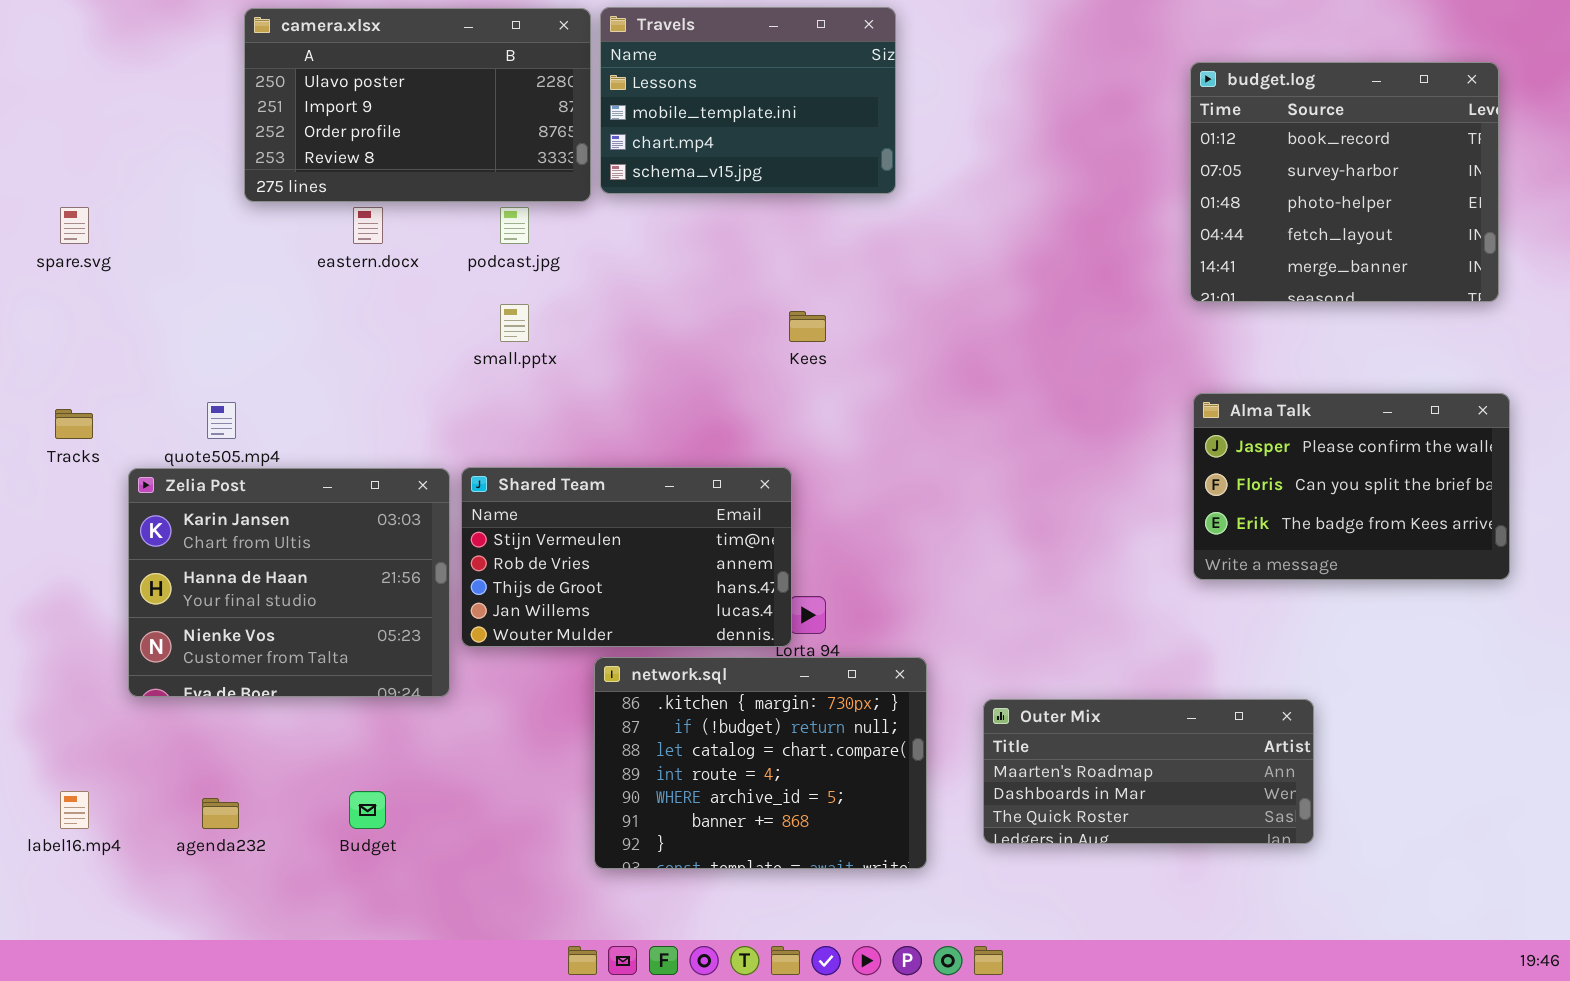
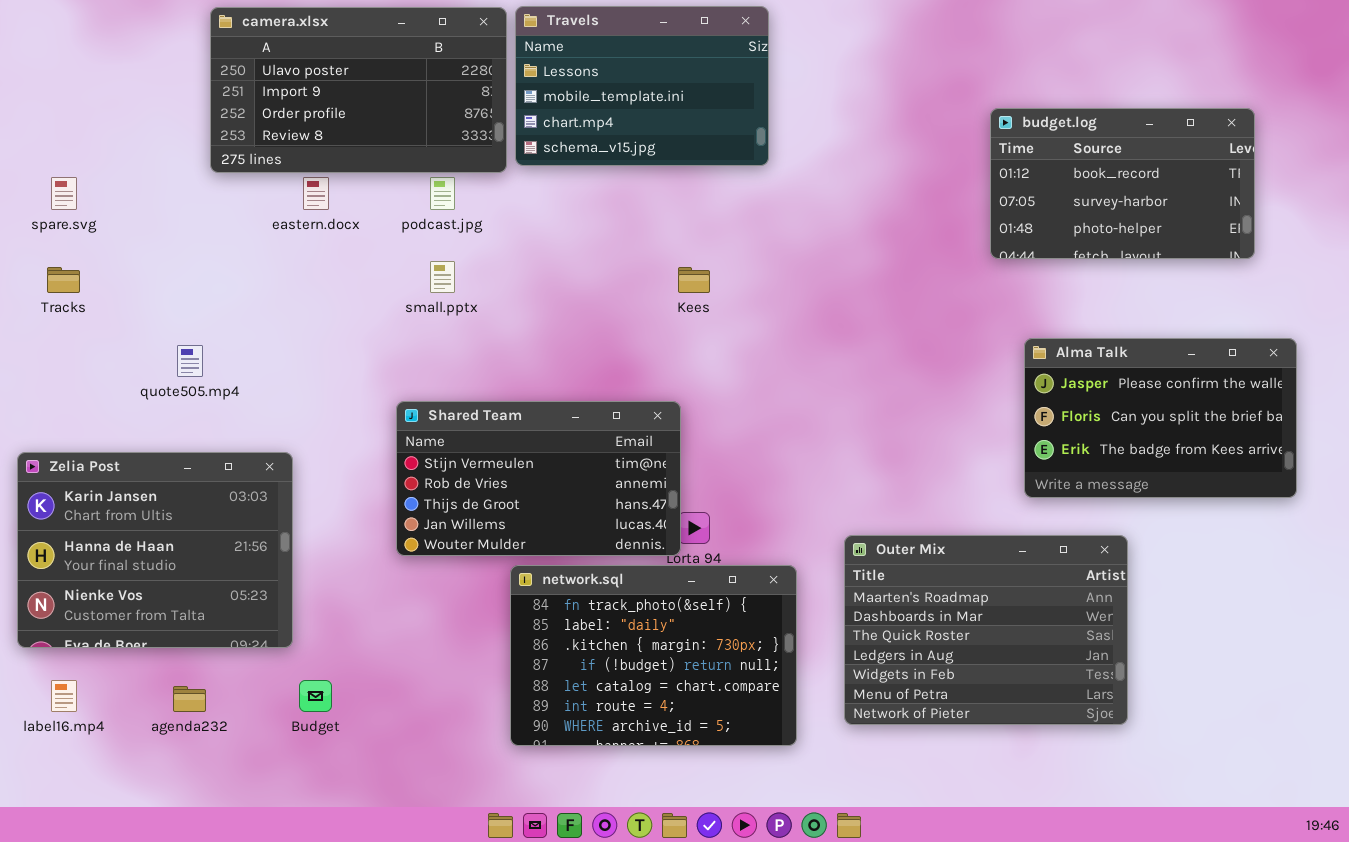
budget.log: [1190,62,1499,302] -> [990,108,1255,259], moved, resized
Tracks: [55,409,93,439] -> [47,267,80,293], moved
Zelia Post: [128,468,450,697] -> [17,452,293,648], moved
network.sql: [594,657,927,869] -> [510,565,797,746], scrolled up 2 rows
Outer Mix: [983,699,1314,844] -> [844,535,1128,725], resized

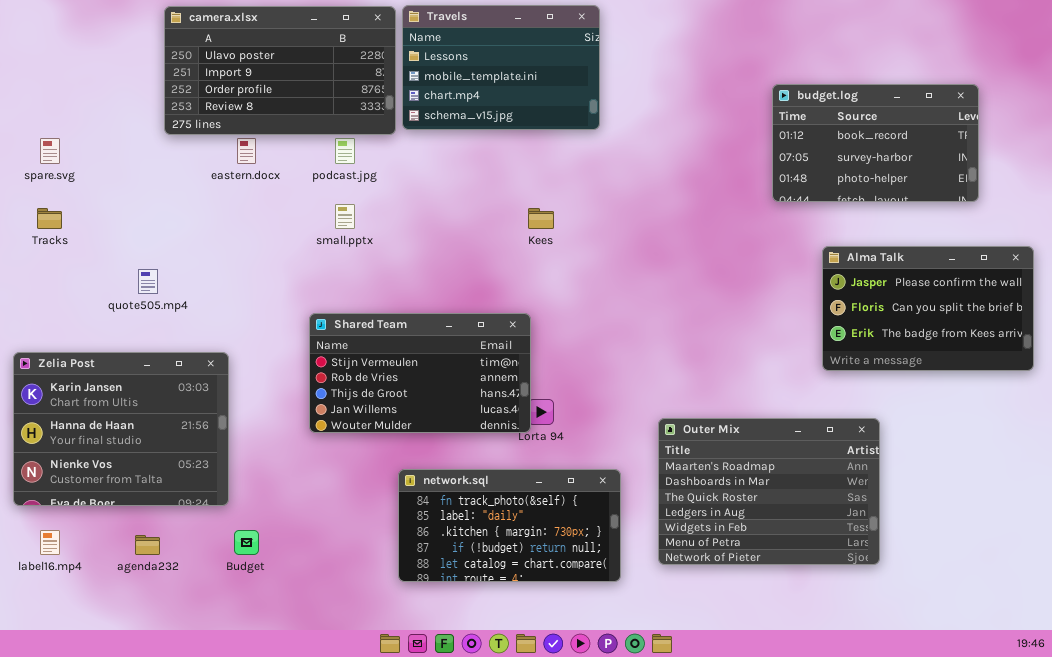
Alma Talk: [1024,338,1297,498] -> [822,246,1034,371], moved
network.sql: [510,565,797,746] -> [398,469,621,582], resized

